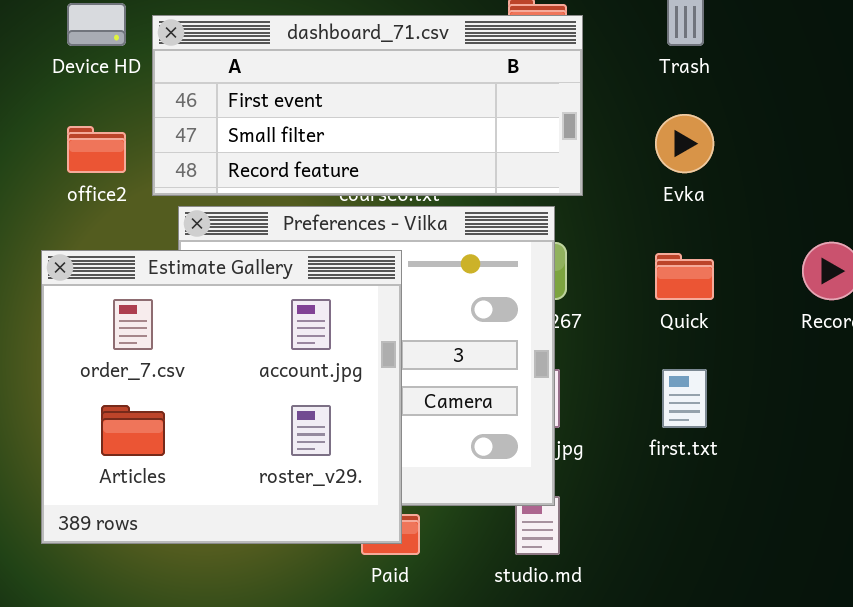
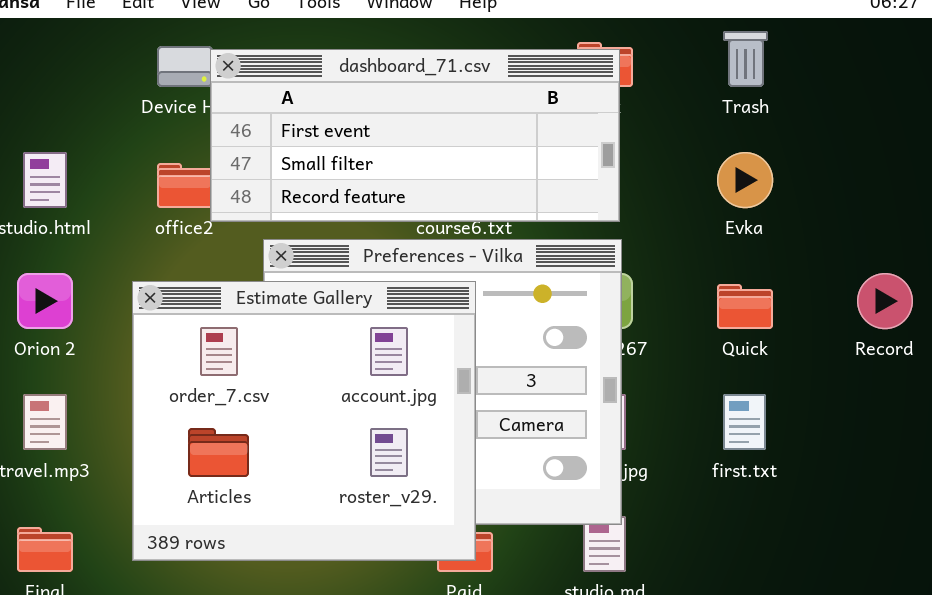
dashboard_71.csv: [152,15,583,196] -> [210,49,620,222], moved

